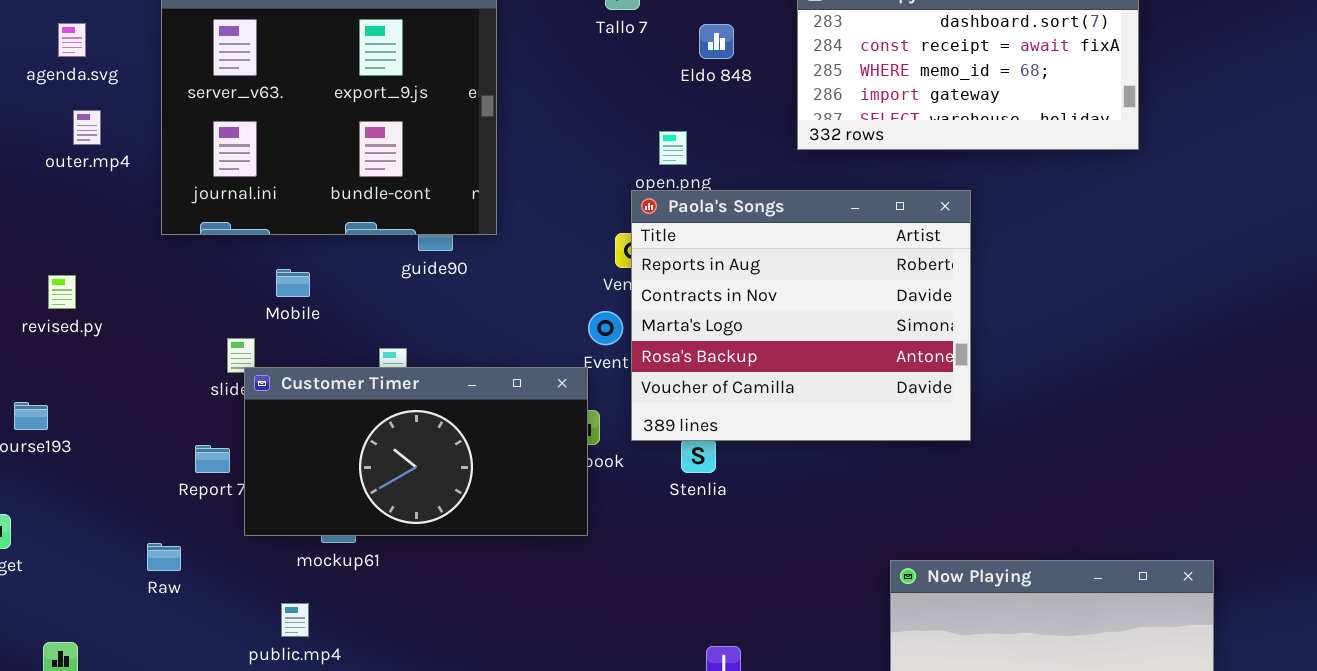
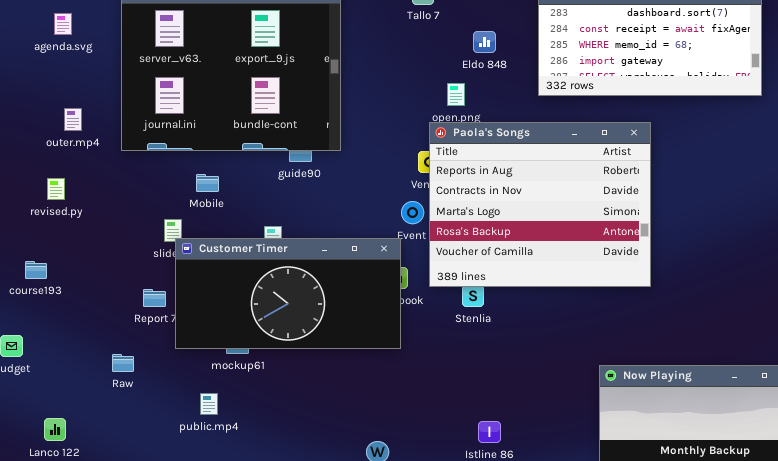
Eldo 848: [699,24,734,59] -> [473,31,496,53], moved
outer.mp4: [73,110,101,145] -> [64,108,82,131], moved

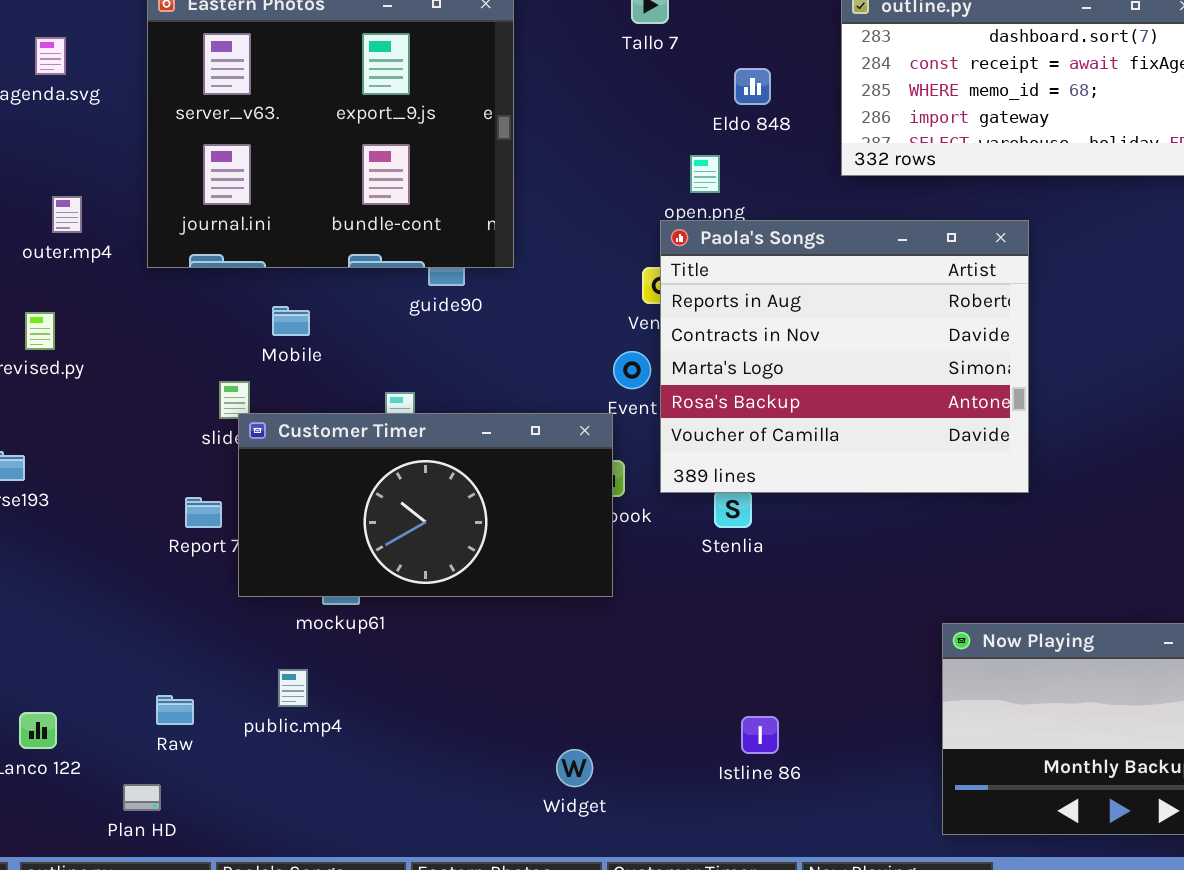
Raw: [112,354,134,372] -> [156,695,194,725], moved

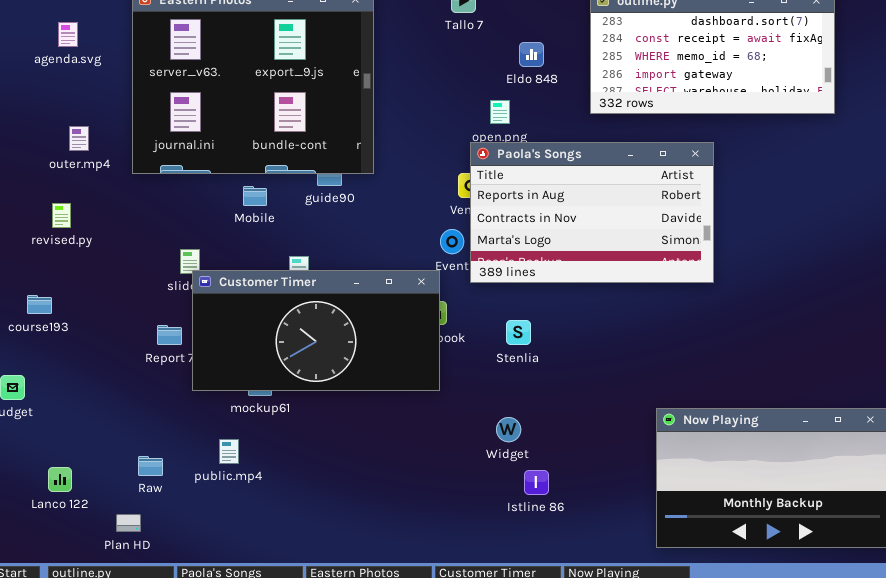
Paola's Songs: [660,220,1029,493] -> [470,142,714,283], resized
Mobile: [272,306,310,336] -> [243,186,267,206], moved
Widget: [556,749,593,787] -> [496,417,521,442], moved

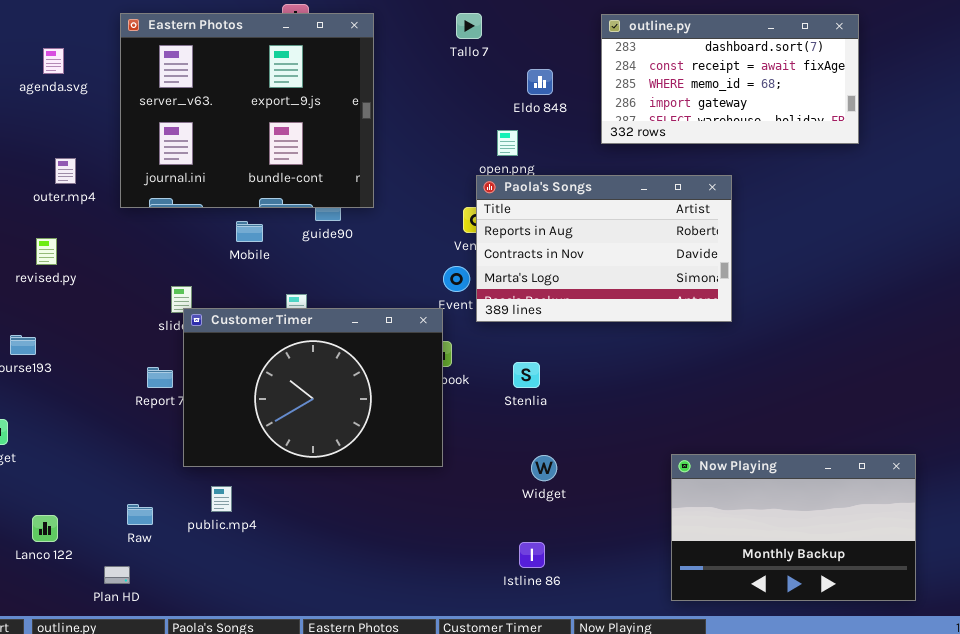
Customer Timer: [192,270,440,391] -> [183,308,443,467], resized
Widget: [496,417,521,442] -> [531,455,557,481], moved
Istline 86: [524,470,549,495] -> [519,542,545,568], moved

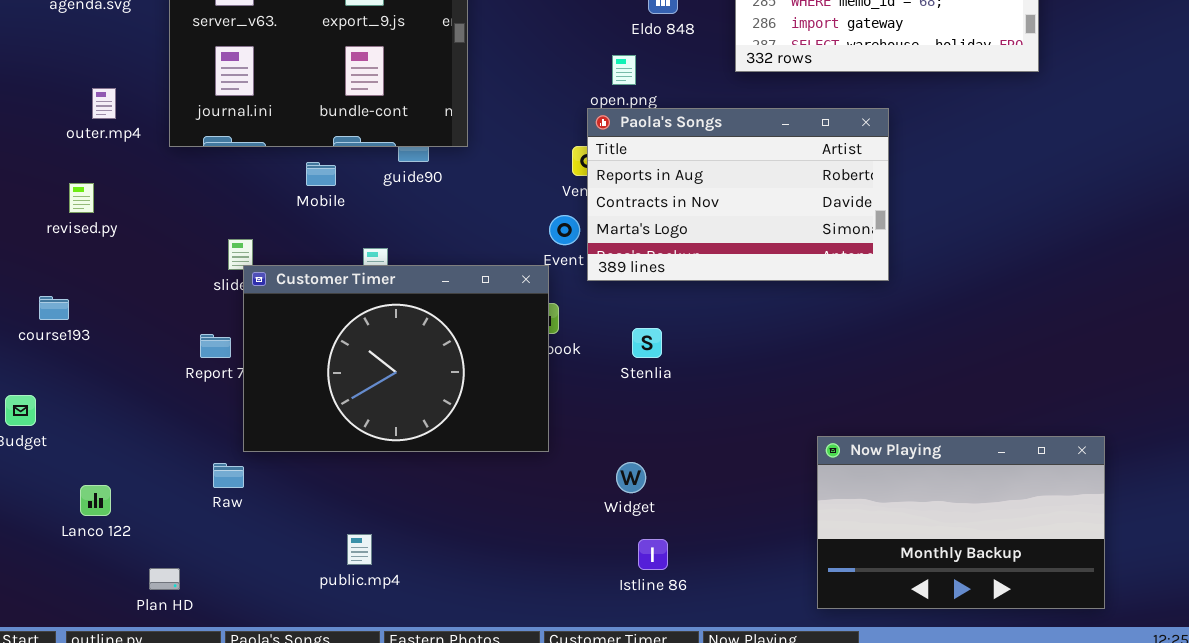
Widget: [531,455,557,481] -> [616,462,646,493], moved
public.mp4: [211,486,232,512] -> [347,534,372,565], moved
Raw: [127,504,153,525] -> [213,463,244,488], moved
Lanco 122: [32,515,58,542] -> [80,485,111,516], moved

